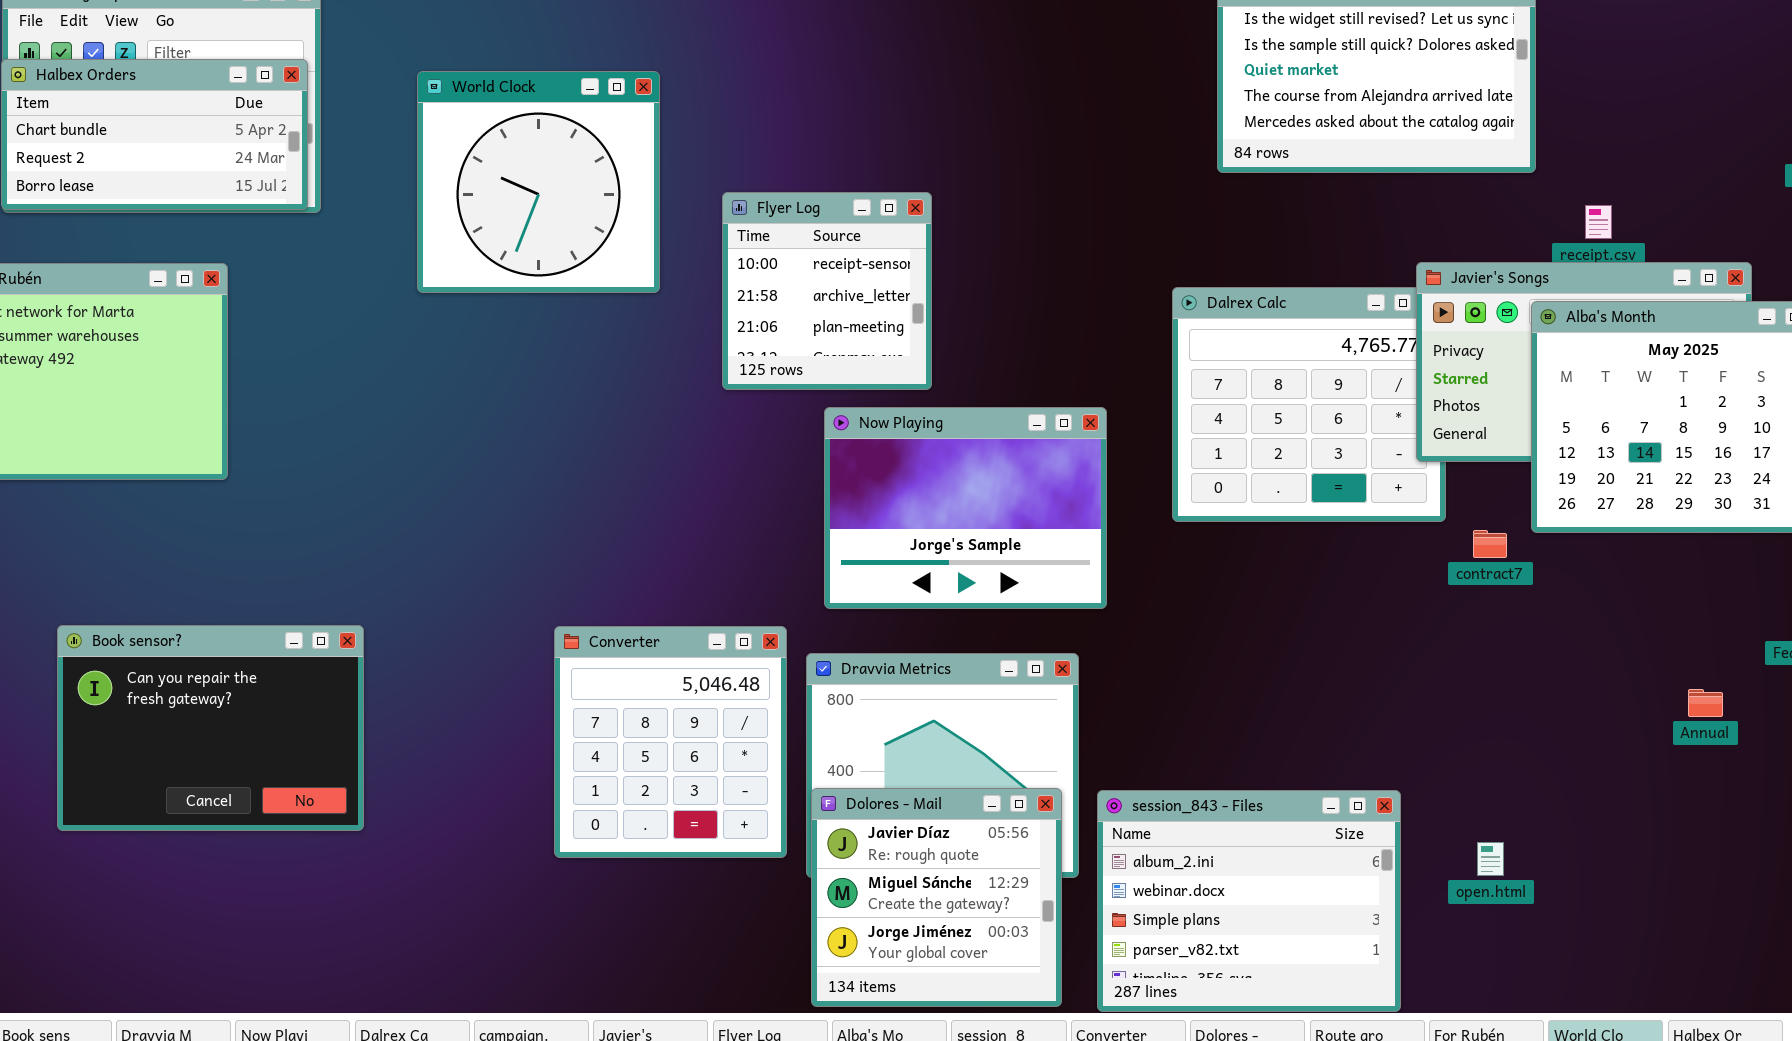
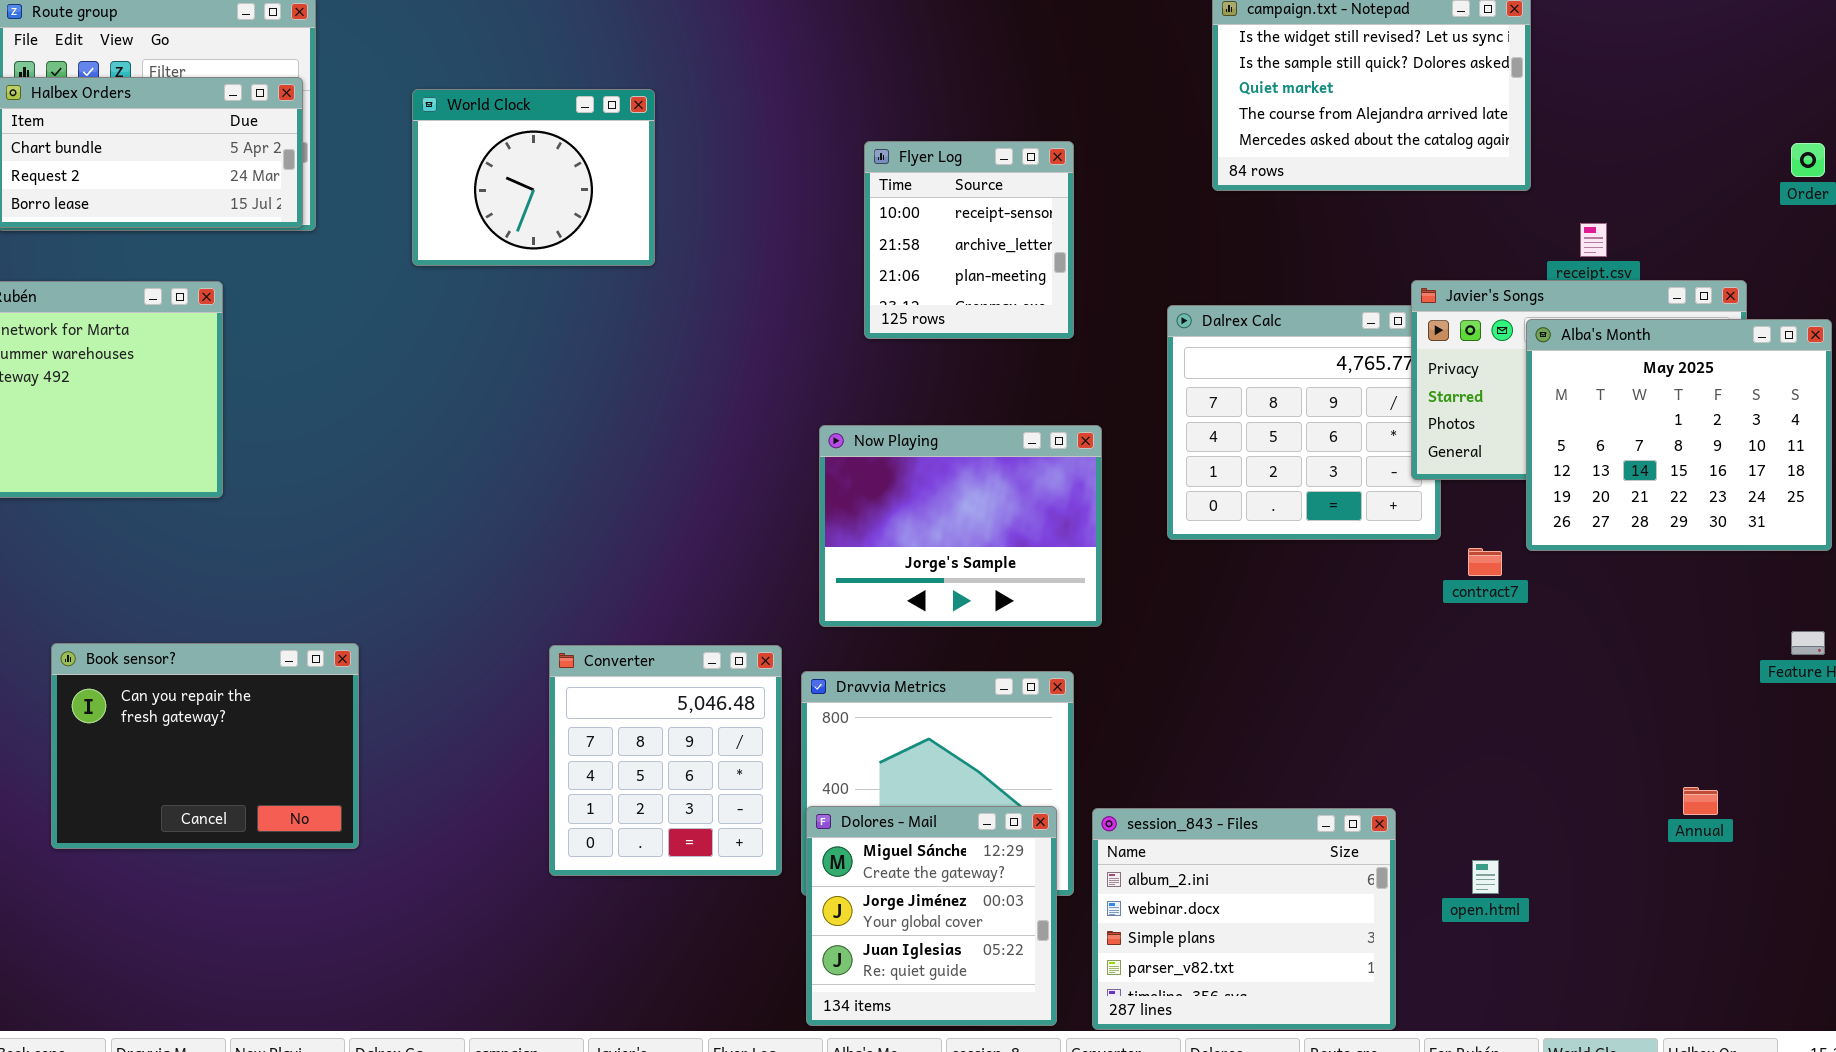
World Clock: [417,71,660,293] -> [412,89,655,266], resized
Flyer Log: [722,192,932,390] -> [864,141,1074,339], moved
Annual: [1688,689,1723,717] -> [1683,787,1718,815], moved
Dolores - Mail: [811,788,1062,1007] -> [806,806,1057,1026], scrolled down 1 row

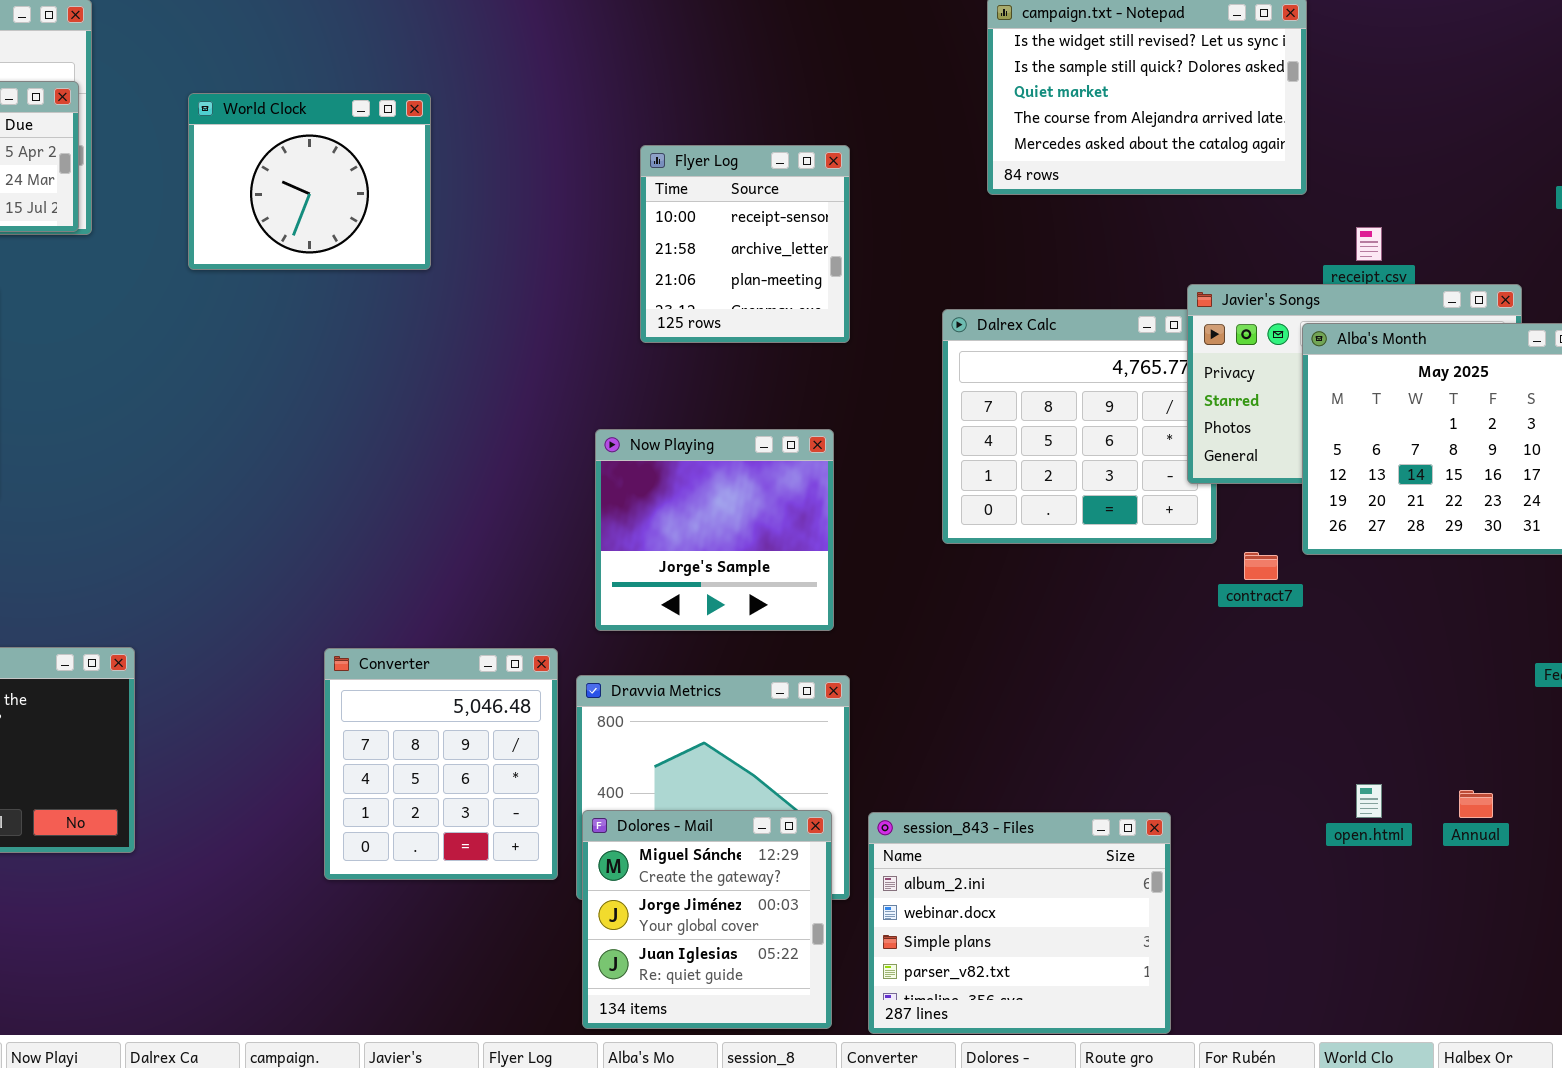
Now Playing: [819,425,1102,627] -> [595,429,834,631], resized
open.html: [1472,860,1499,894] -> [1356,784,1382,818], moved

